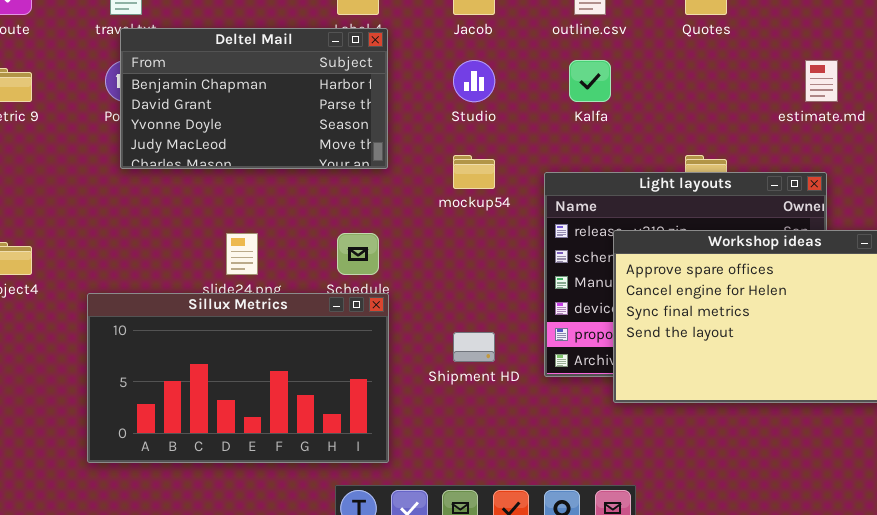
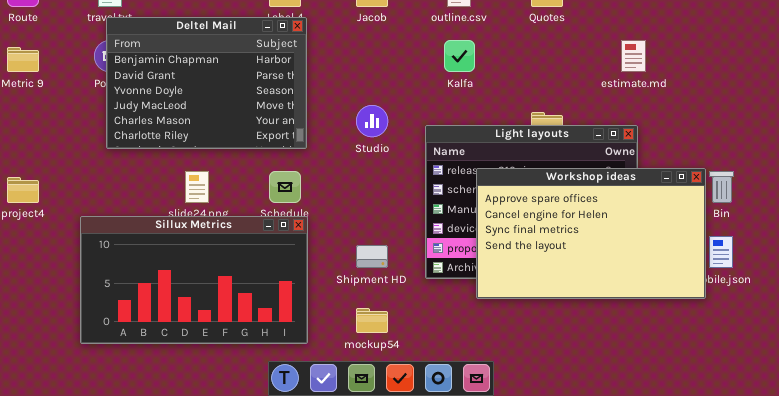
Deltel Mail: [120,28,388,169] -> [106,17,307,149], resized
Studio: [453,60,495,102] -> [356,105,388,137], moved
mockup54: [453,155,495,189] -> [356,308,388,333], moved

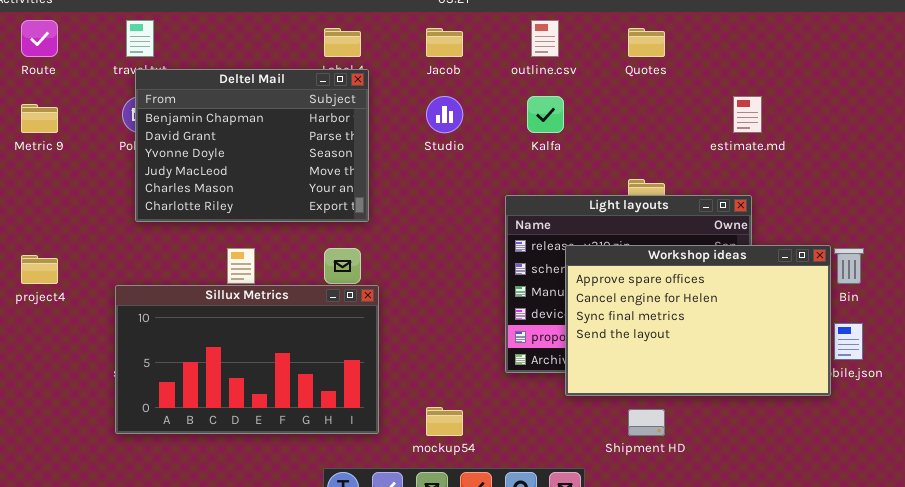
Studio: [356,105,388,137] -> [426,96,463,133], moved
Sillux Metrics: [80,216,308,344] -> [115,285,379,434], moved
Shipment HD: [356,245,388,268] -> [628,409,665,436], moved

